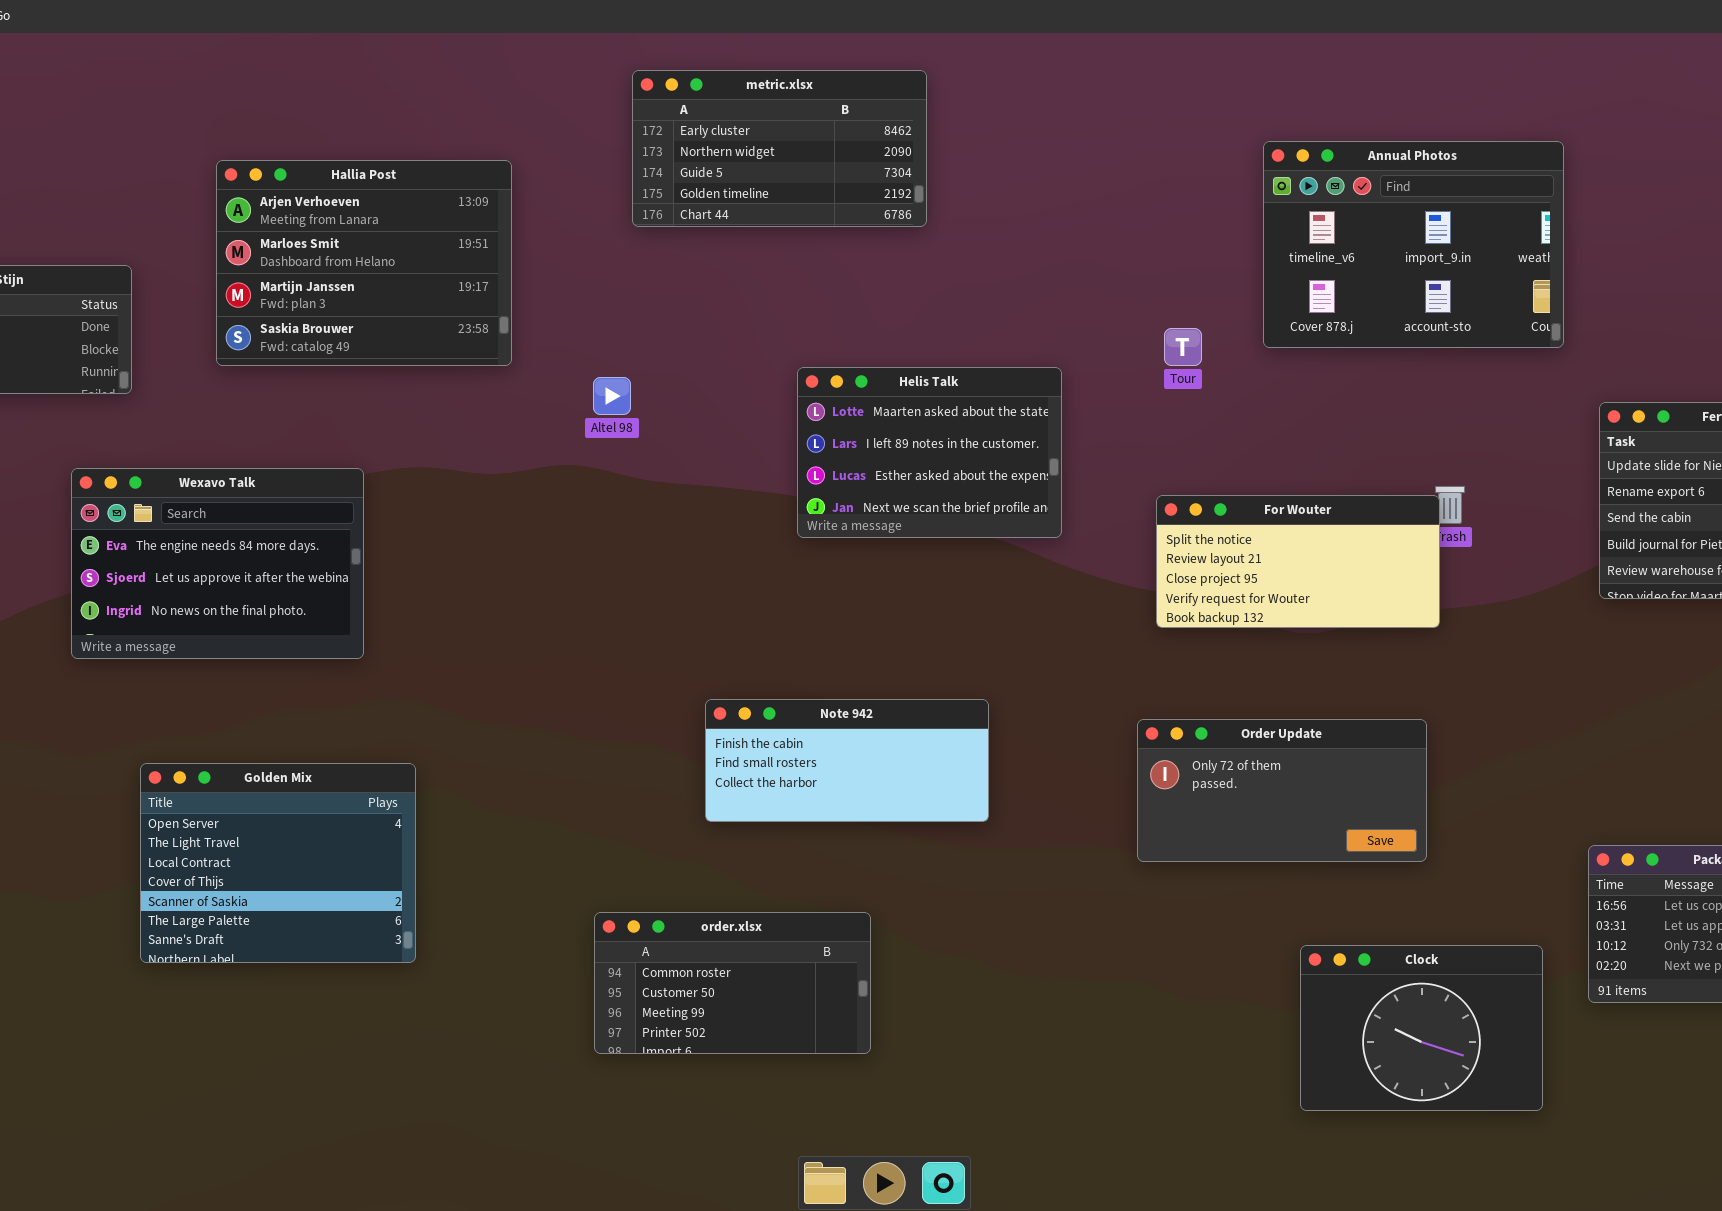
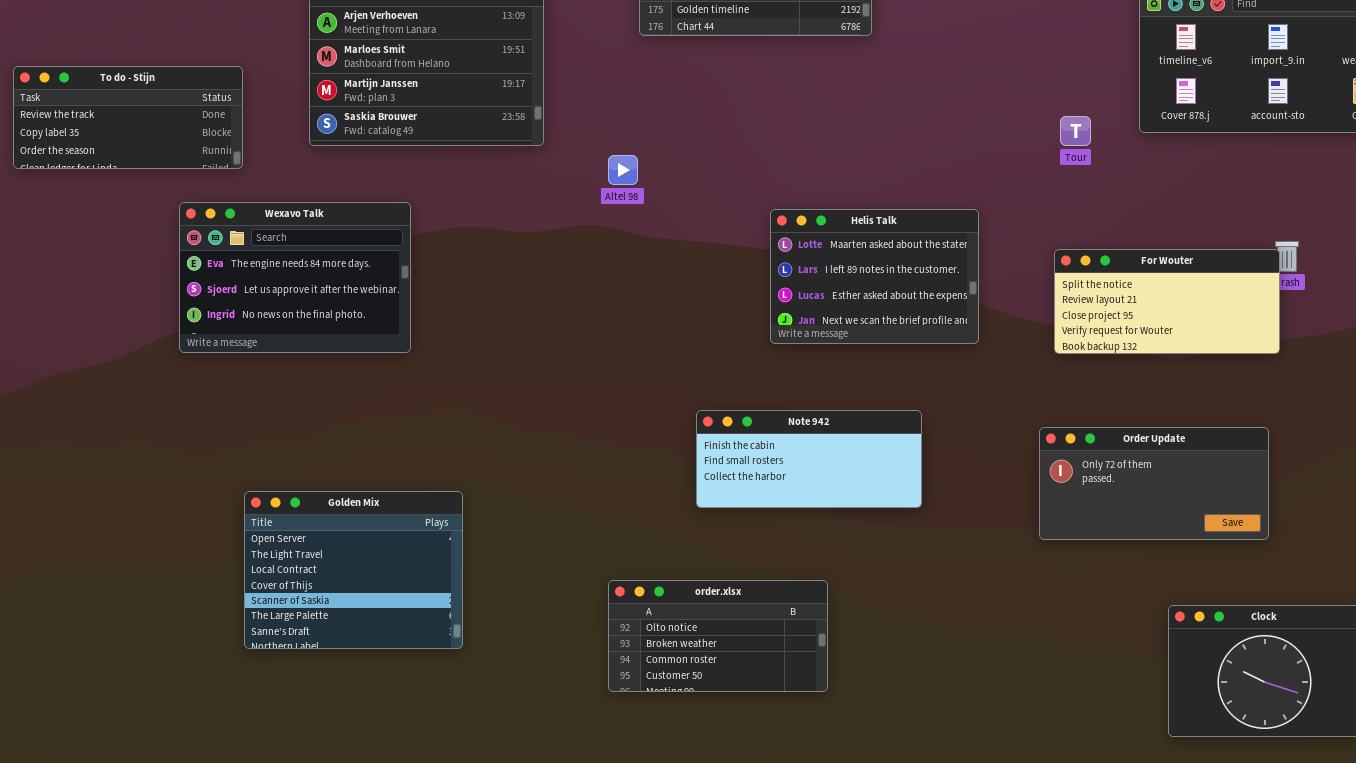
Helis Talk: [797,367,1062,538] -> [770,209,979,344], moved
Wexavo Talk: [71,468,364,659] -> [179,202,411,353], moved
Golden Mix: [140,763,416,963] -> [244,491,463,649], moved
order.xlsx: [594,912,871,1054] -> [608,580,828,692], scrolled up 2 rows

